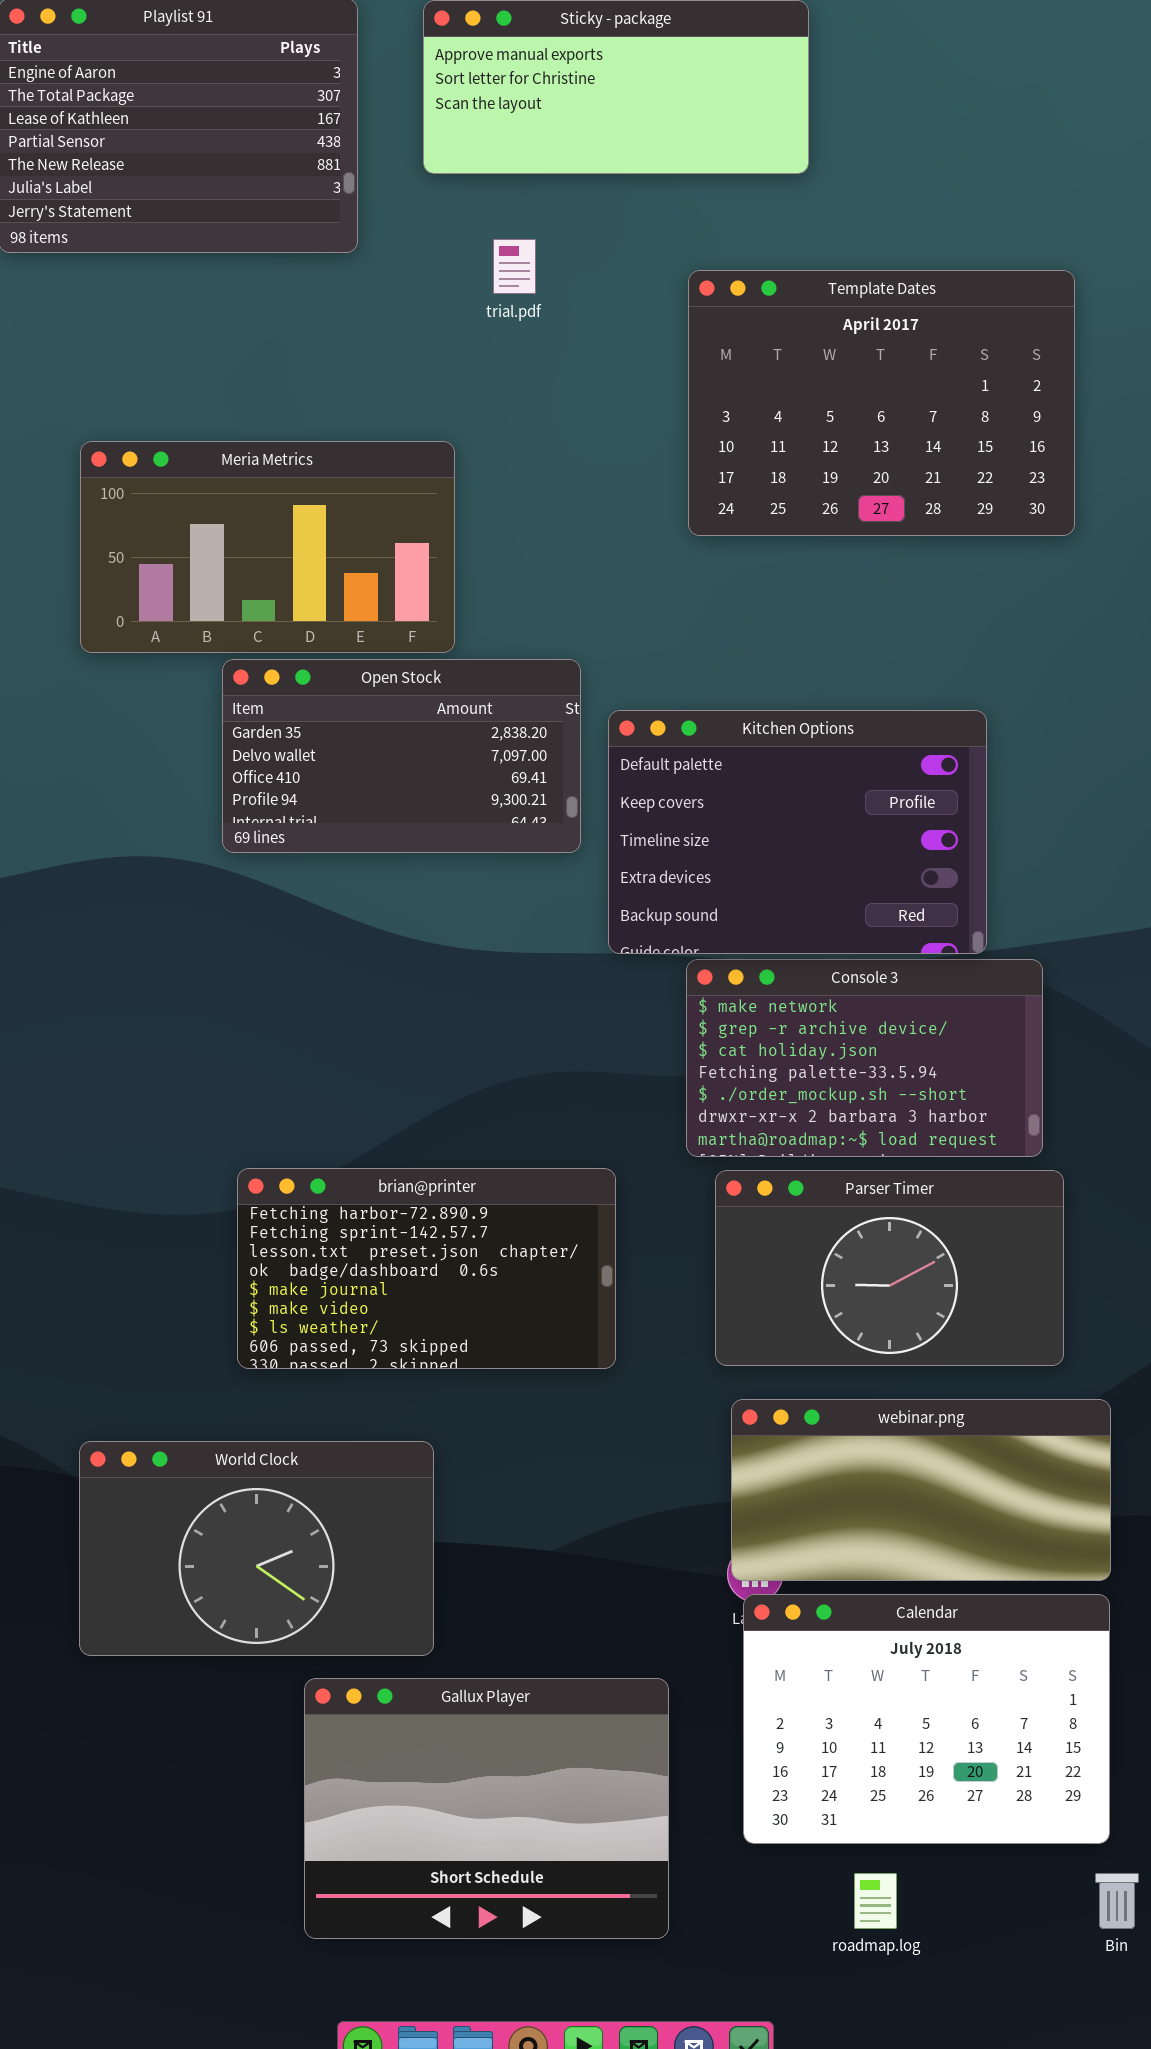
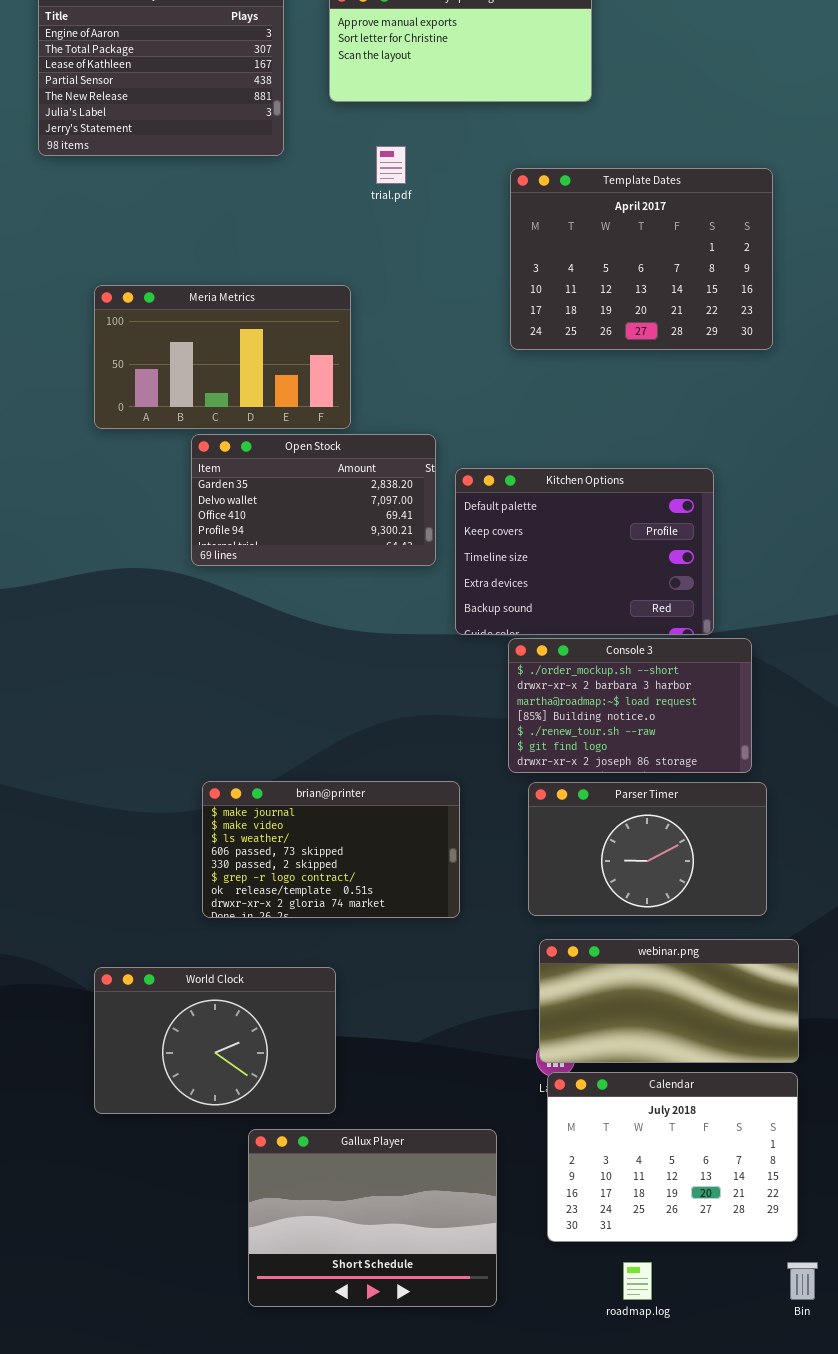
Console 3: [686,959,1043,1157] -> [508,638,752,773], scrolled down 4 rows
brian@printer: [237,1168,616,1369] -> [202,781,460,918], scrolled down 4 rows

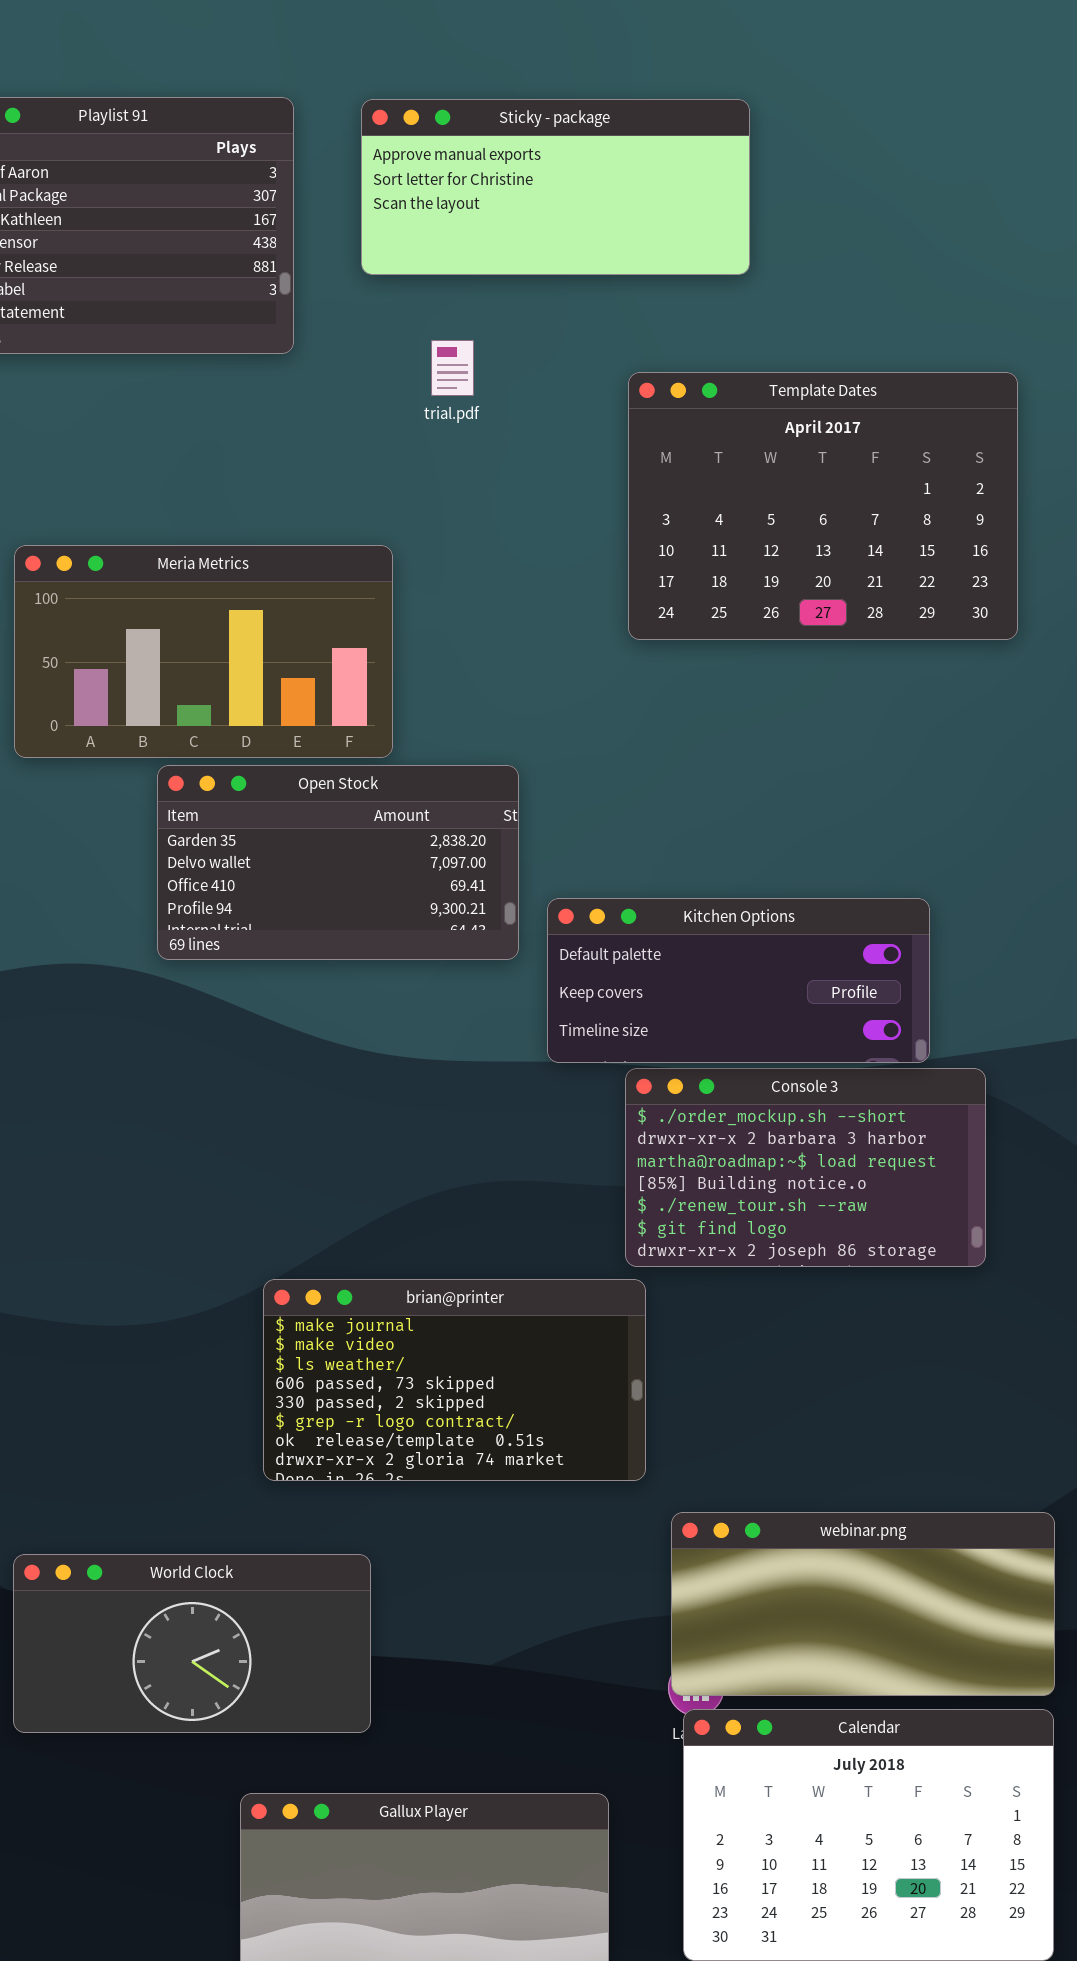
Kitchen Options: [455,468,714,635] -> [547,898,930,1063], resized
brian@printer: [202,781,460,918] -> [263,1279,646,1481], moved
Parser Timer: [528,782,767,916] -> none, closed
World Clock: [94,967,336,1114] -> [13,1554,371,1733], resized

